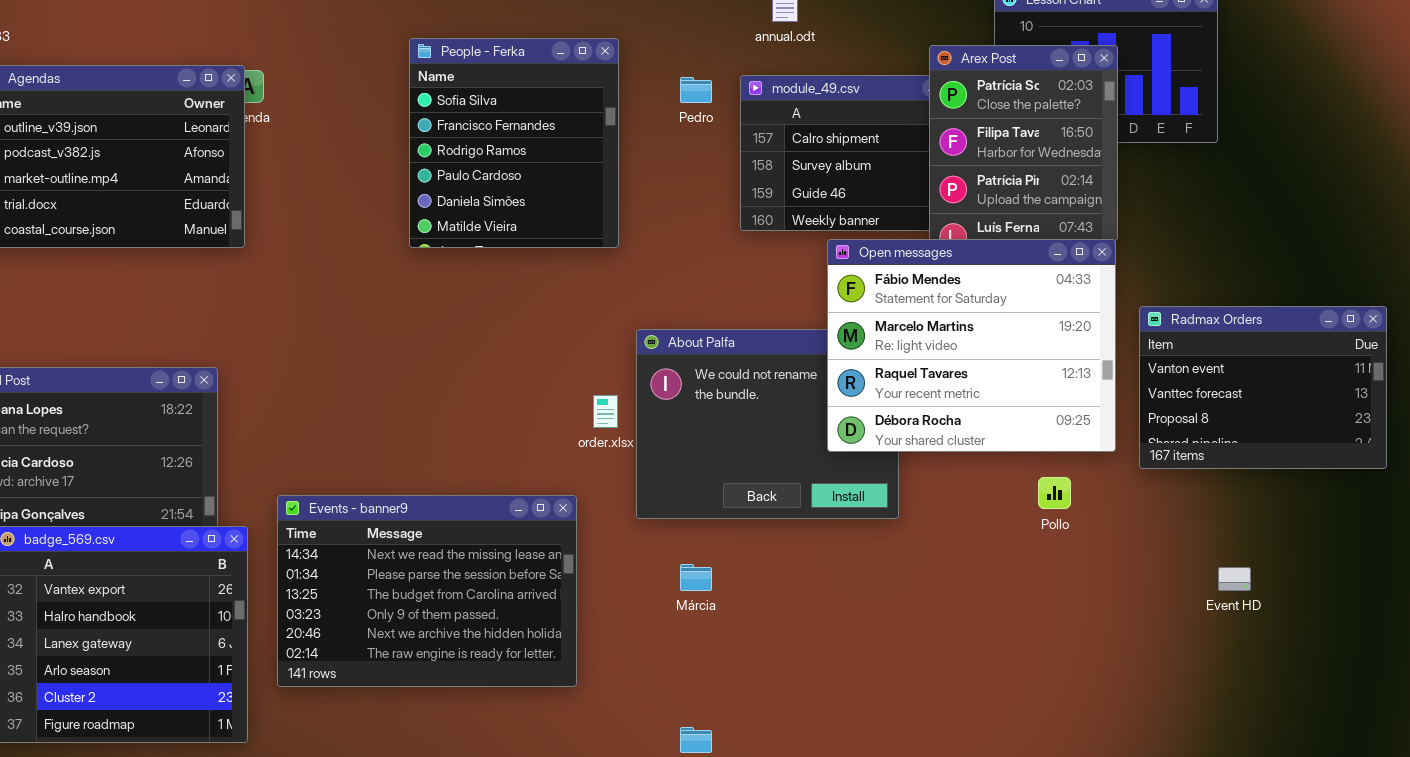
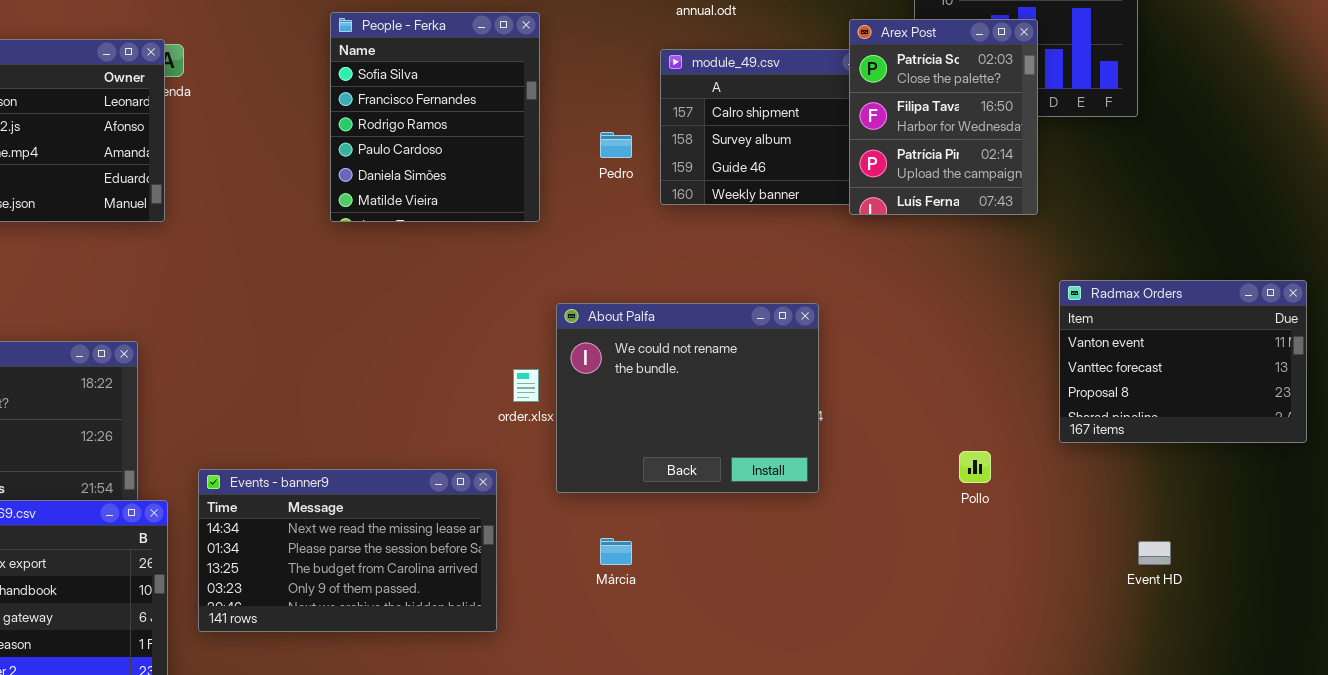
Pedro: [680,77,712,103] -> [600,132,632,158], moved
Open messages: [827,239,1116,452] -> none, closed
Events - banner9: [277,495,577,687] -> [198,469,497,632], resized

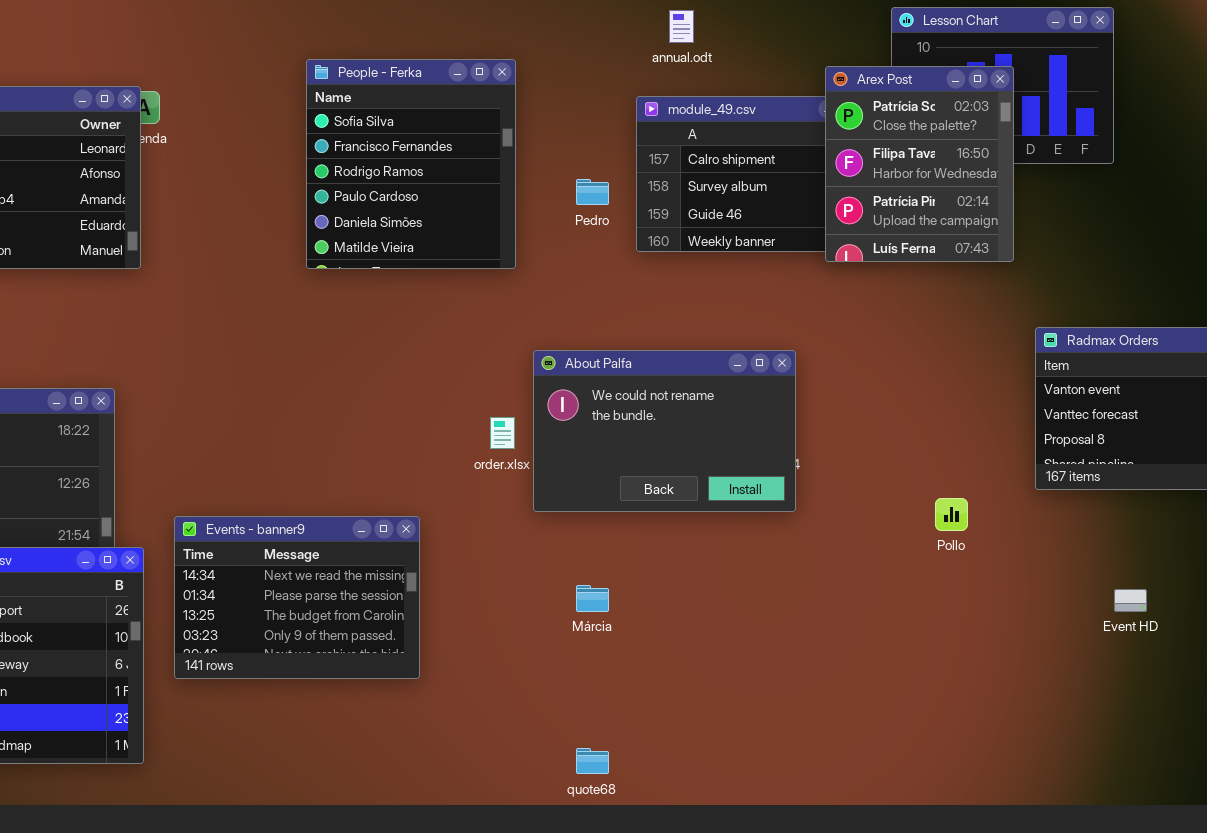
About Palfa: [556,303,819,493] -> [533,350,796,512], resized
Events - banner9: [198,469,497,632] -> [174,516,420,679], resized

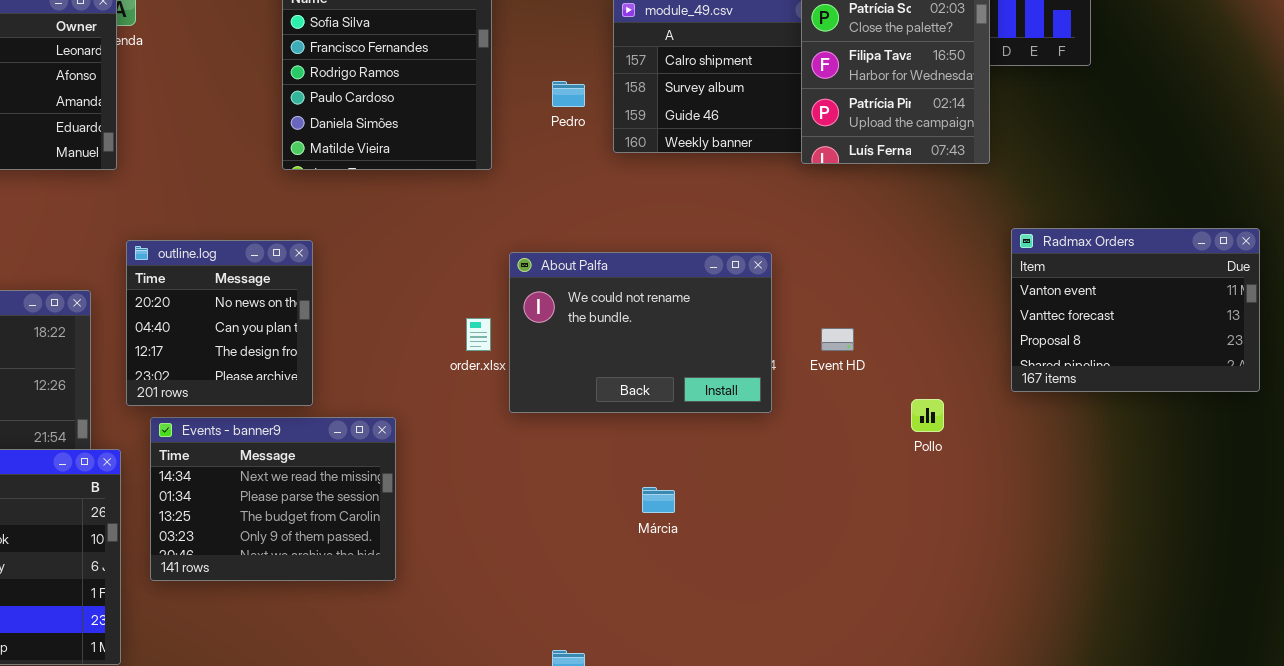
outline.log: none -> [126,240,313,406], opened
Márcia: [576,585,609,612] -> [642,487,675,513], moved
Event HD: [1114,589,1147,612] -> [821,328,854,351], moved

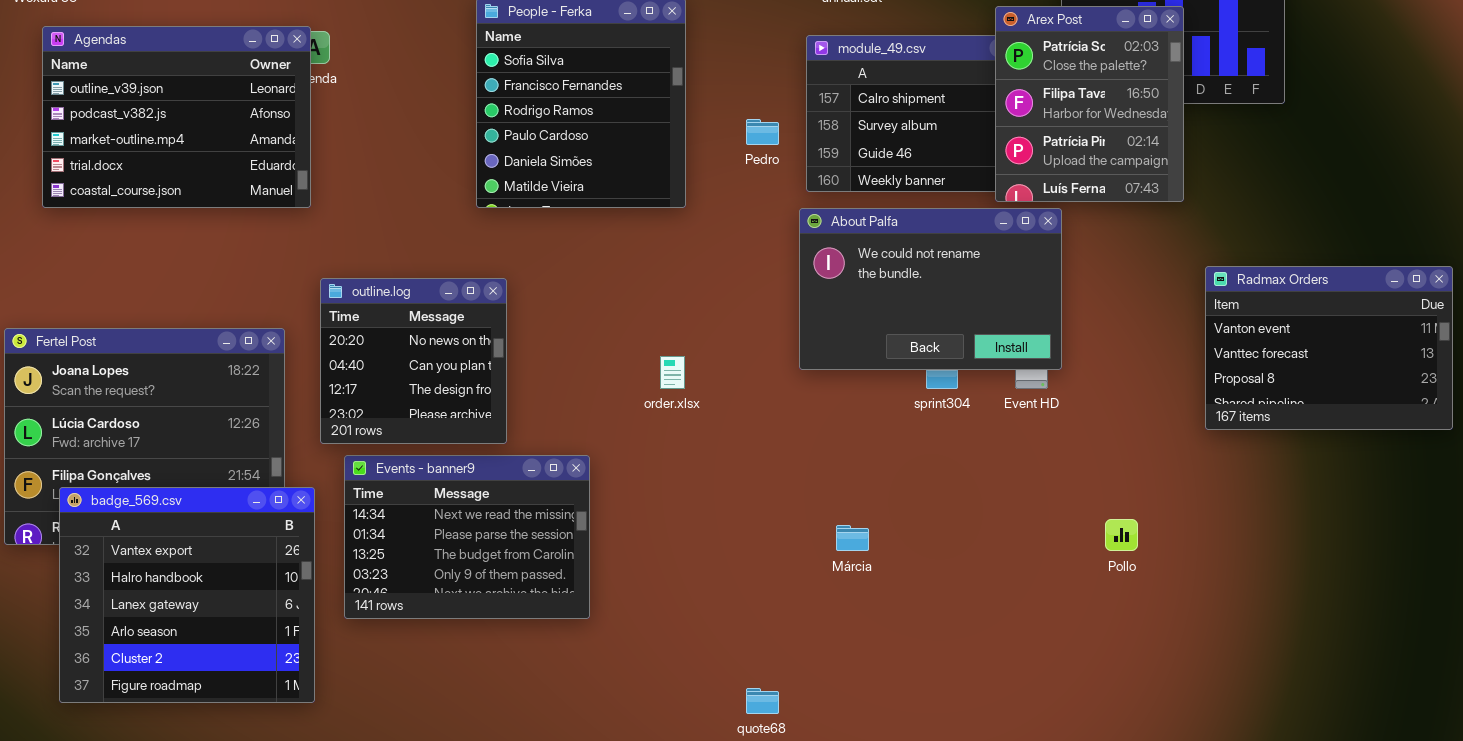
About Palfa: [509,252,772,413] -> [799,208,1062,370], moved
Pollo: [911,399,944,432] -> [1105,519,1138,551], moved

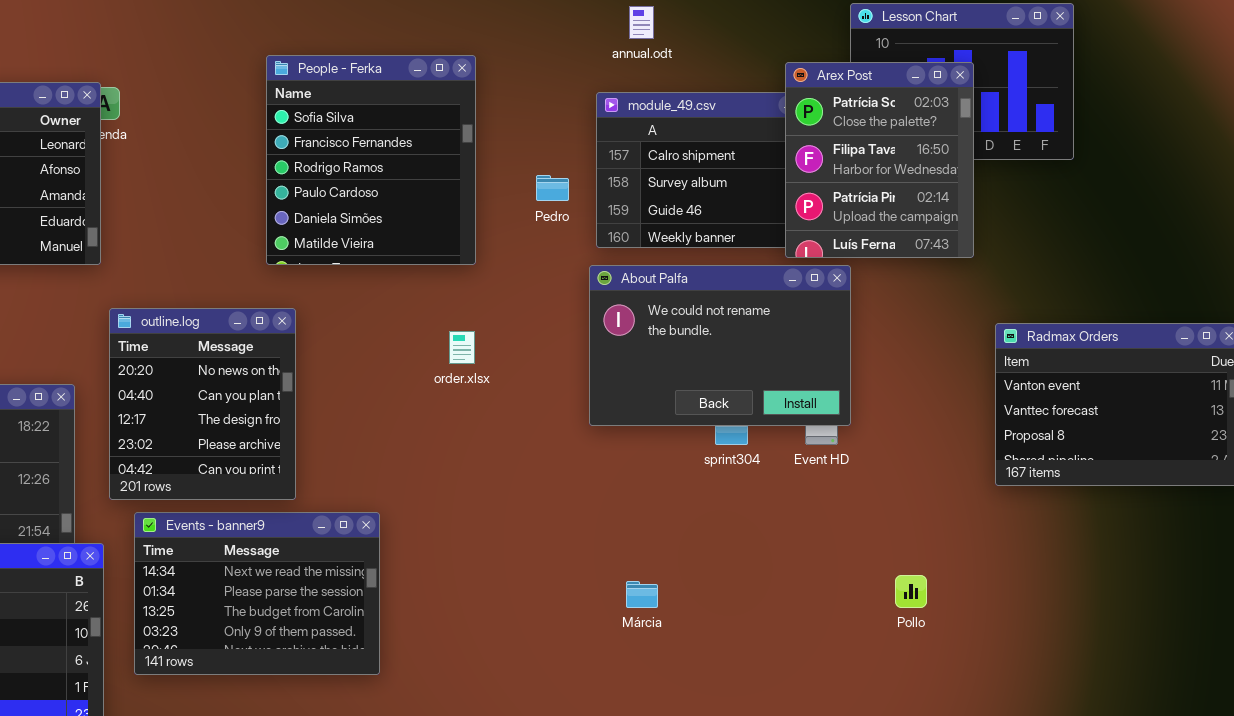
outline.log: [320,278,507,444] -> [109,308,296,500], resized
order.xlsx: [660,356,685,389] -> [449,331,475,364], moved

